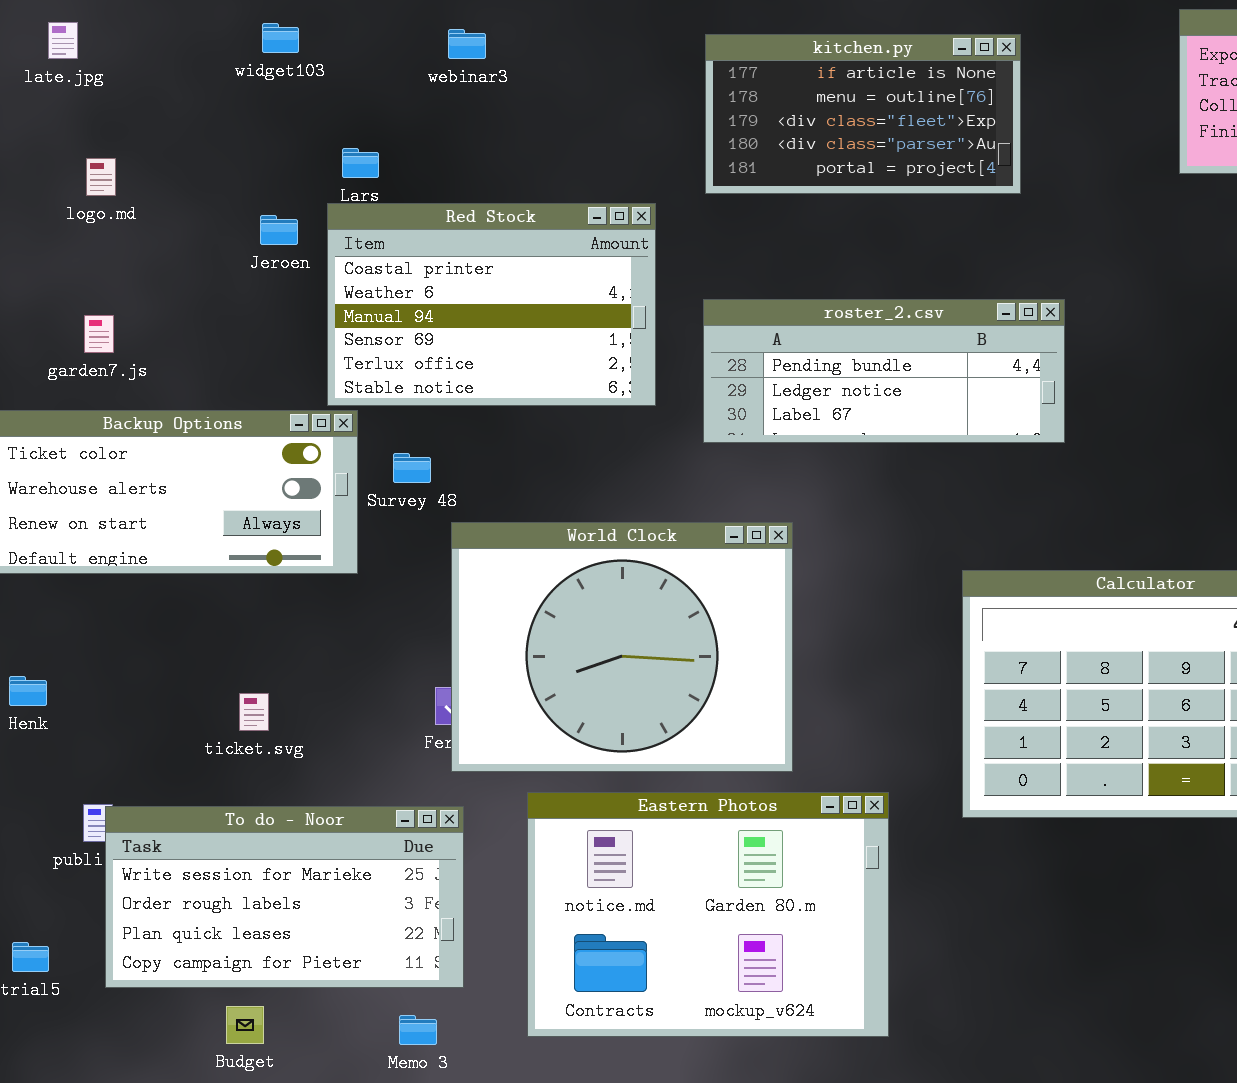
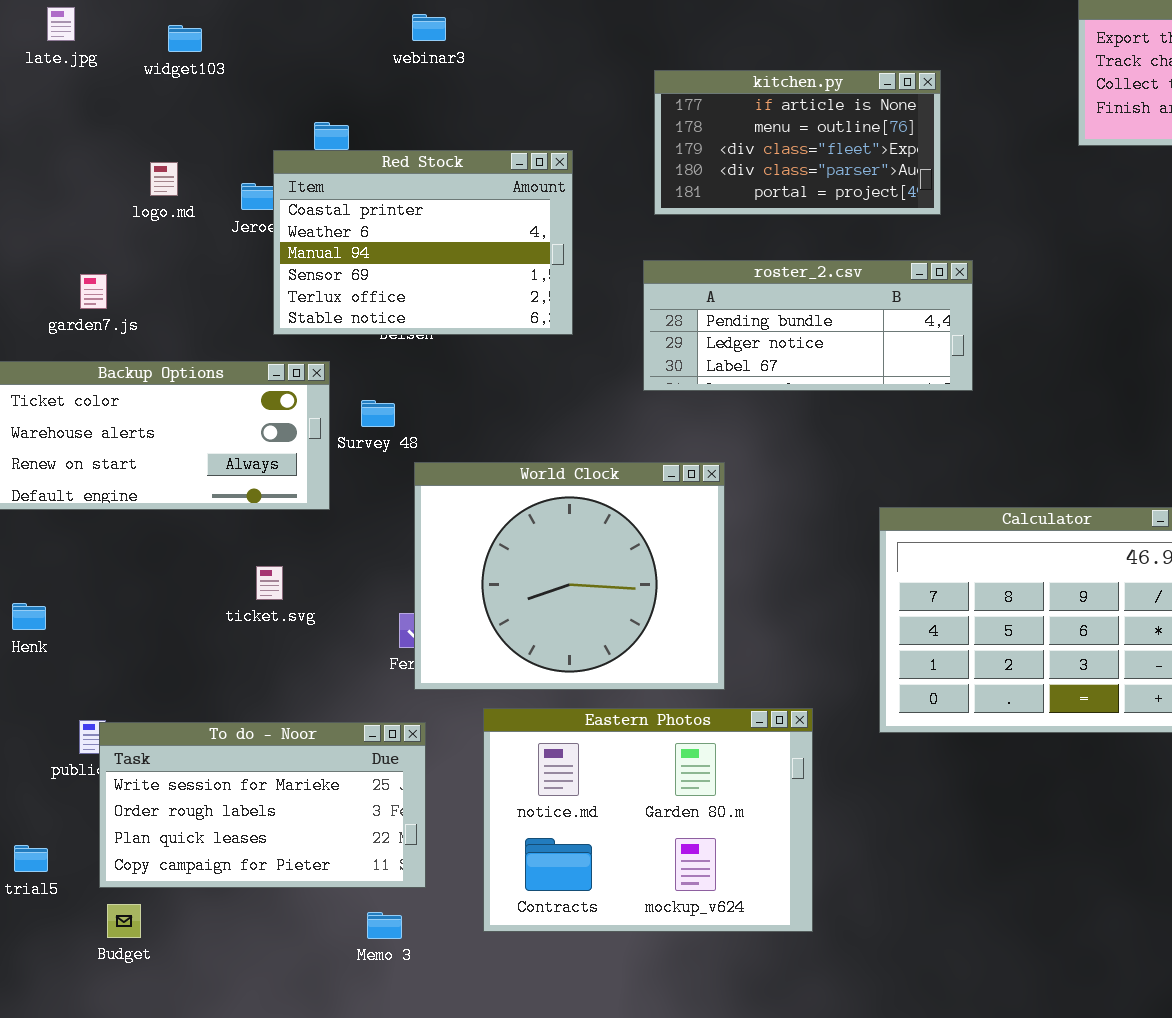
widget103: [262,23,299,53] -> [168,25,202,52], moved
kitchen.py: [705,34,1021,194] -> [654,70,941,215], moved
logo.md: [86,158,116,196] -> [150,162,178,196], moved
Red Stock: [327,203,656,406] -> [273,150,573,335], moved
ticket.svg: [239,693,269,731] -> [256,566,283,600], moved
Budget: [226,1006,264,1044] -> [107,904,141,938], moved

